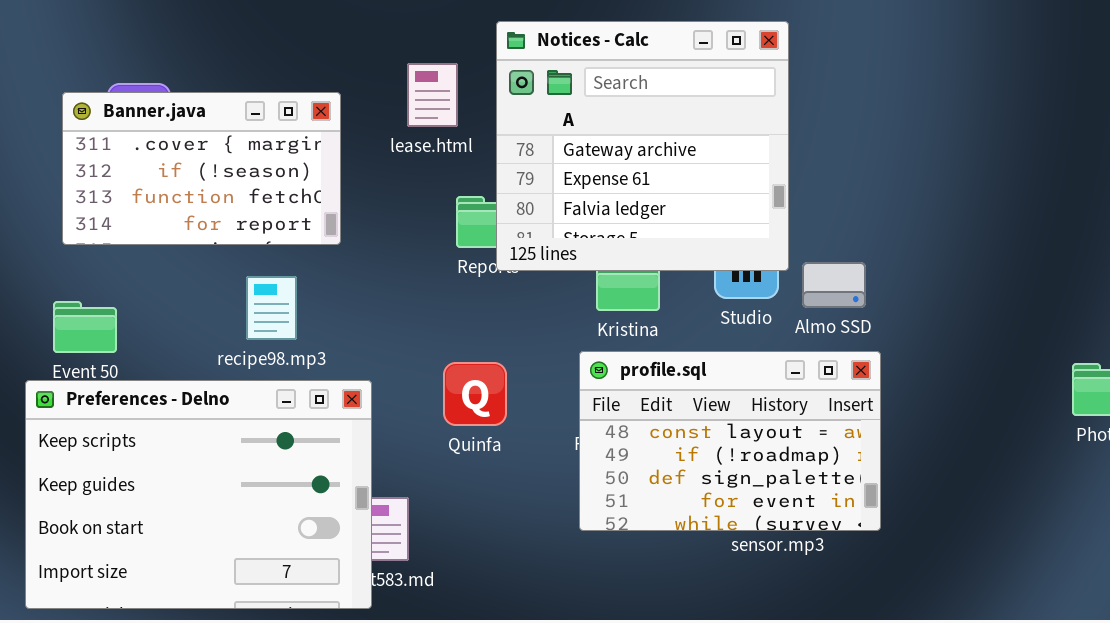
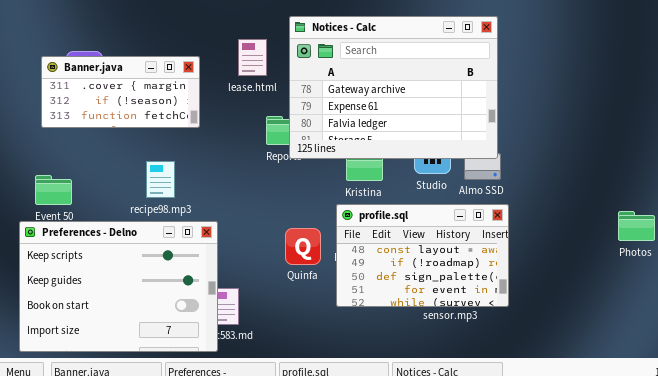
Notices - Calc: [496,21,789,271] -> [289,16,498,159], resized
Banner.java: [62,92,341,245] -> [41,56,200,128], resized
Quinfa: [443,362,507,426] -> [285,228,321,265], moved

